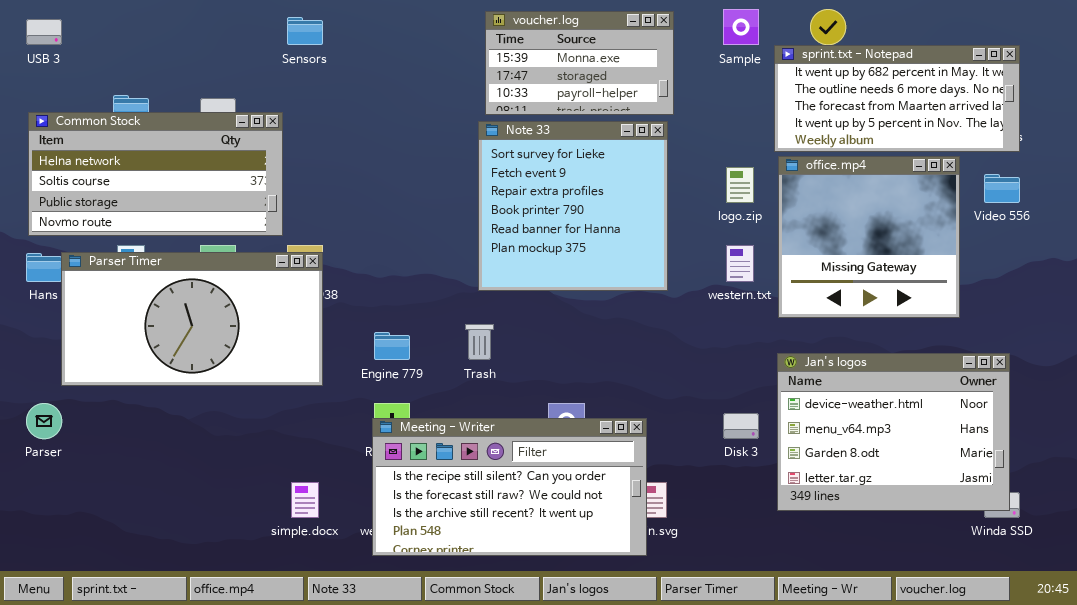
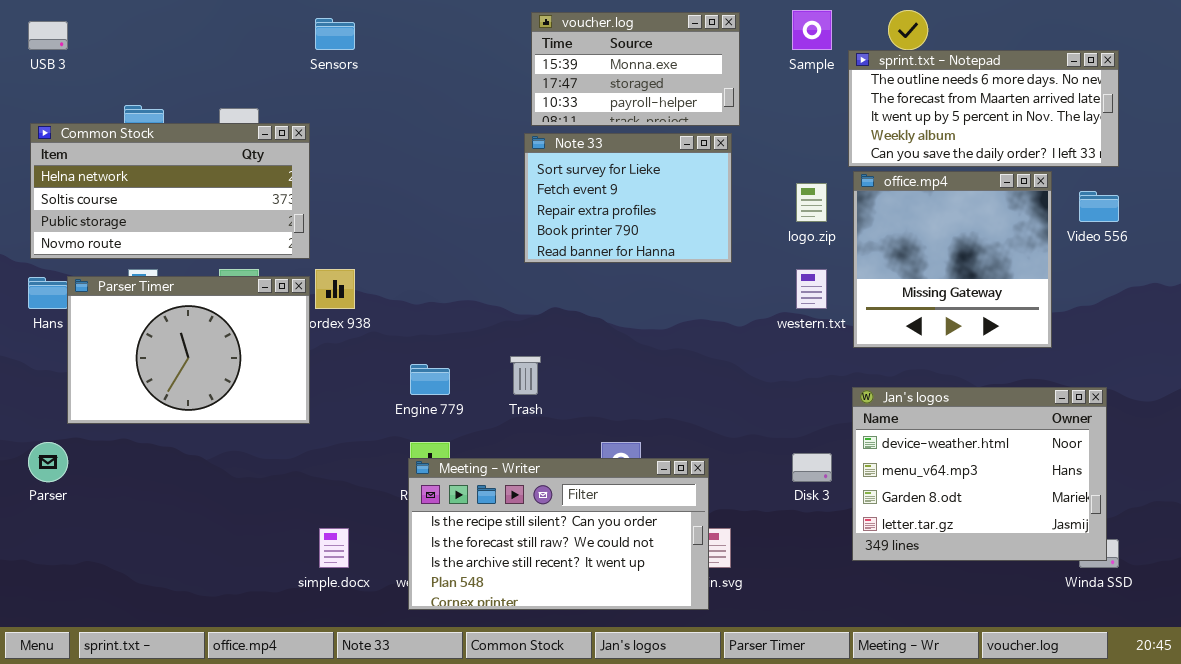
sprint.txt - Notepad: [774,45,1020,152] -> [848,50,1119,167], scrolled down 1 row
Note 33: [478,121,668,291] -> [524,133,732,263], resized
Parser Timer: [61,252,323,386] -> [67,276,310,424], resized

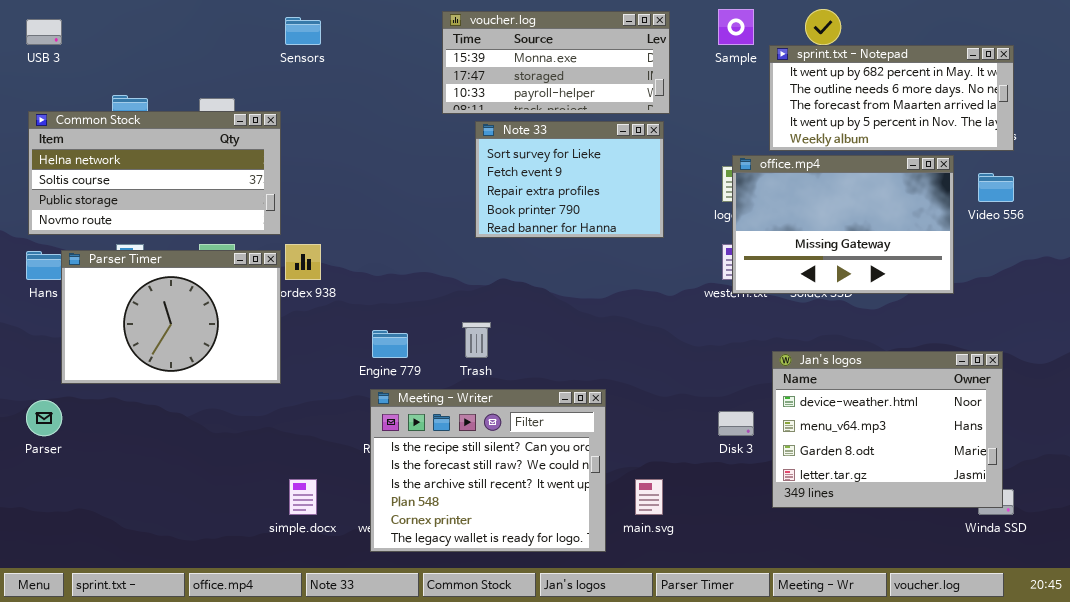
voucher.log: [531,12,740,126] -> [442,11,670,114], resized
sprint.txt - Notepad: [848,50,1119,167] -> [769,45,1014,151], scrolled up 1 row
office.mp4: [853,171,1052,348] -> [732,155,954,294], resized
Meeting - Writer: [408,458,709,610] -> [370,389,606,552], resized

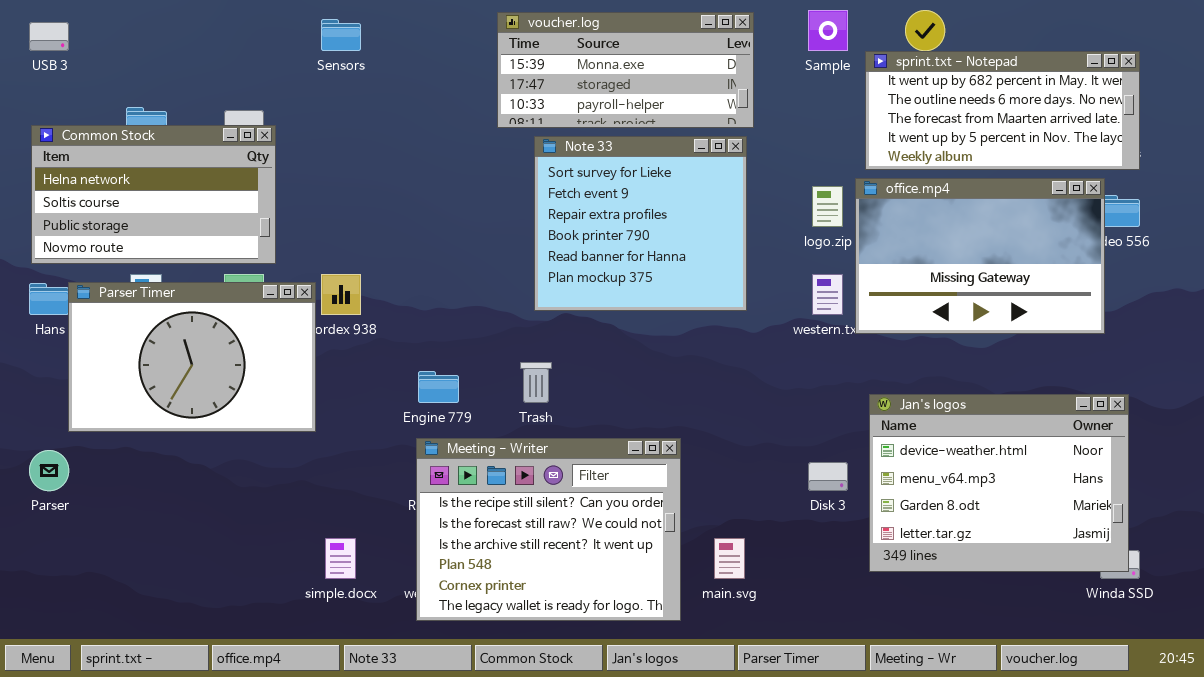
Common Stock: [28,111,281,235] -> [31,125,276,264], resized
Note 33: [475,121,664,238] -> [534,136,747,311], resized
office.mp4: [732,155,954,294] -> [855,178,1105,334], moved

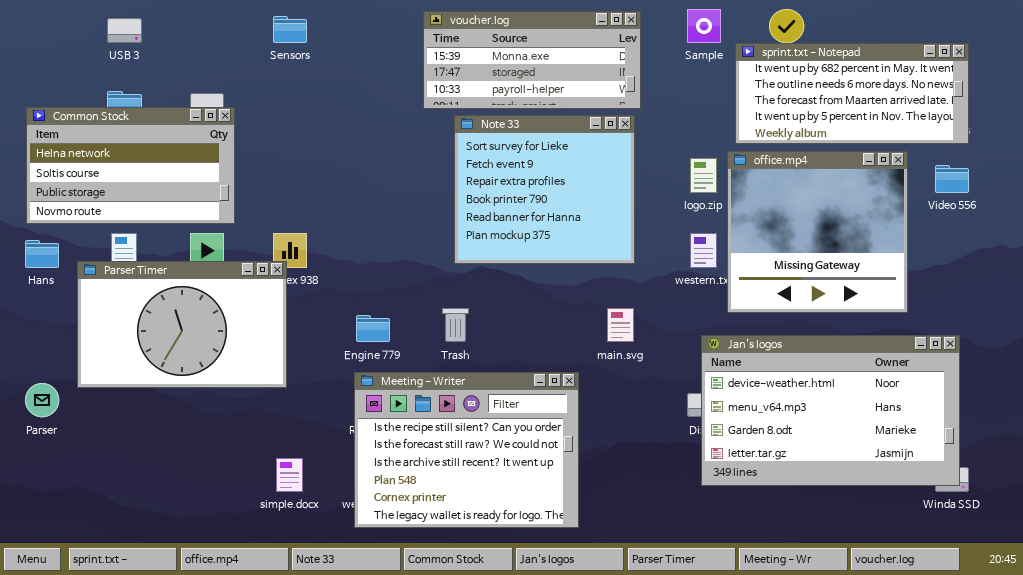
USB 3: [29,22,69,51] -> [107,18,142,43], moved
office.mp4: [855,178,1105,334] -> [727,151,908,313], resized
Parser Timer: [68,282,316,432] -> [77,261,287,388], moved
Jan's logos: [869,394,1129,572] -> [701,335,960,486], resized
main.svg: [714,538,745,579] -> [607,308,634,342], moved

